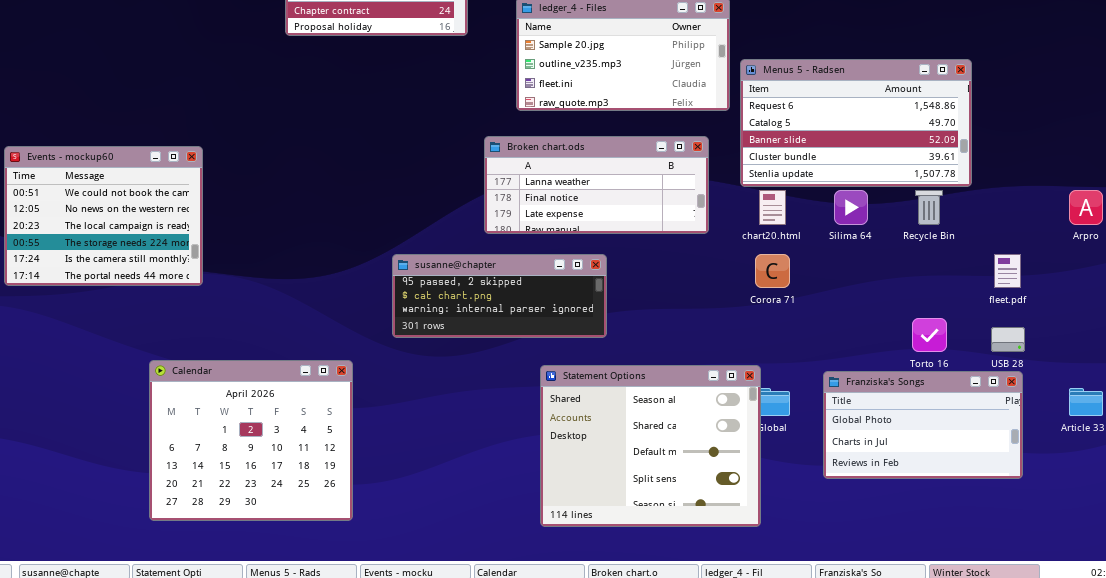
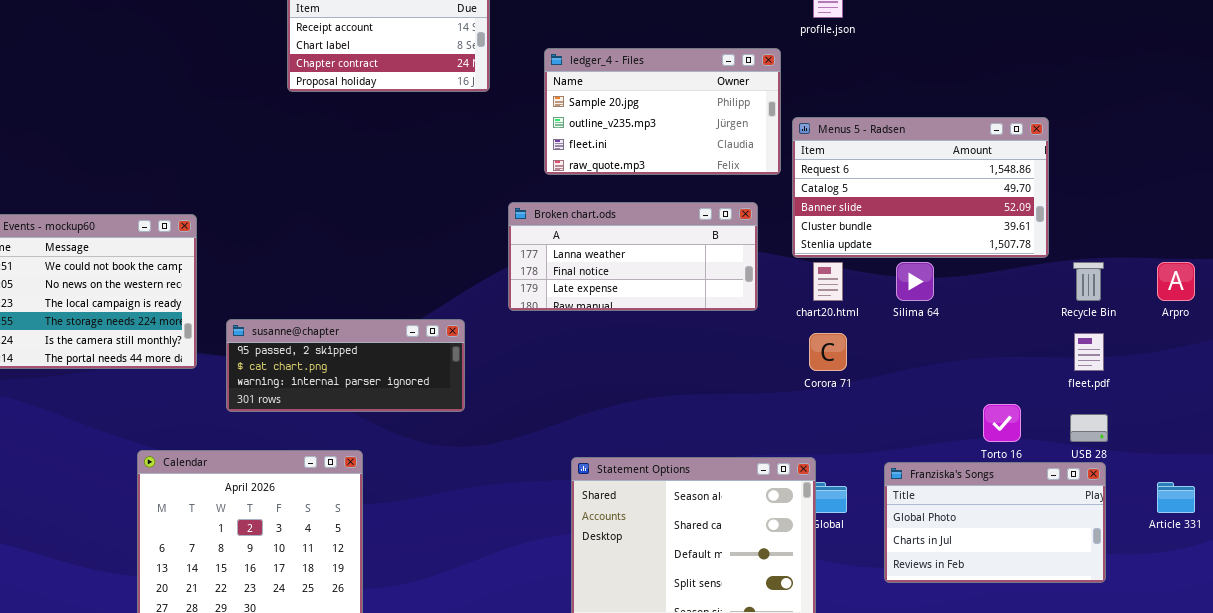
Recycle Bin: [915,190,943,225] -> [1073,262,1104,301], moved
susanne@chapter: [392,254,607,338] -> [226,319,465,412], moved

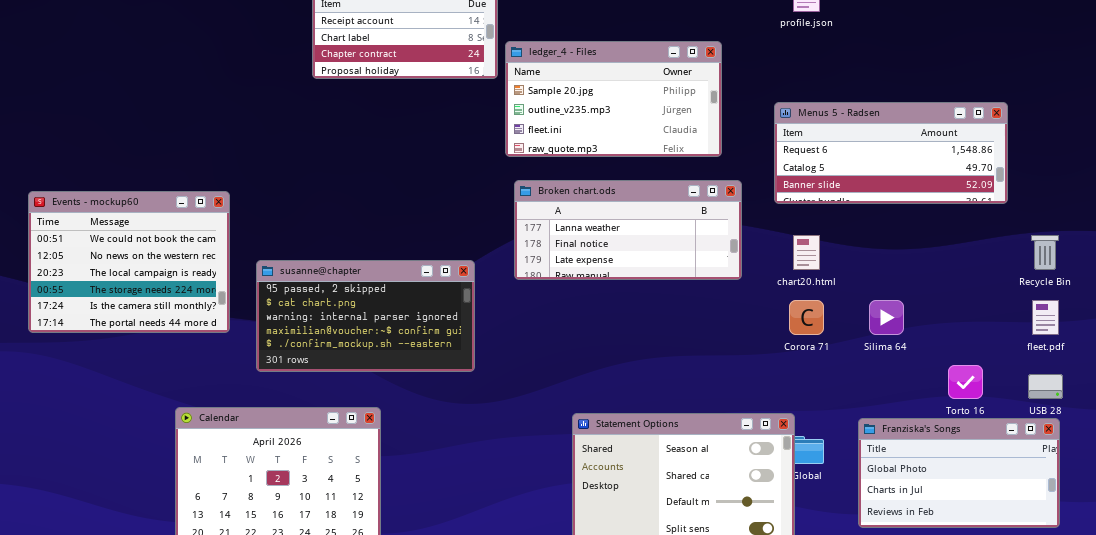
ledger_4 - Files: [544,48,781,175] -> [505,41,722,157], moved
Menus 5 - Radsen: [792,117,1049,258] -> [774,102,1008,204], resized
Silima 64: [896,262,934,301] -> [869,300,904,335], moved
susanne@chapter: [226,319,465,412] -> [256,260,475,372], resized

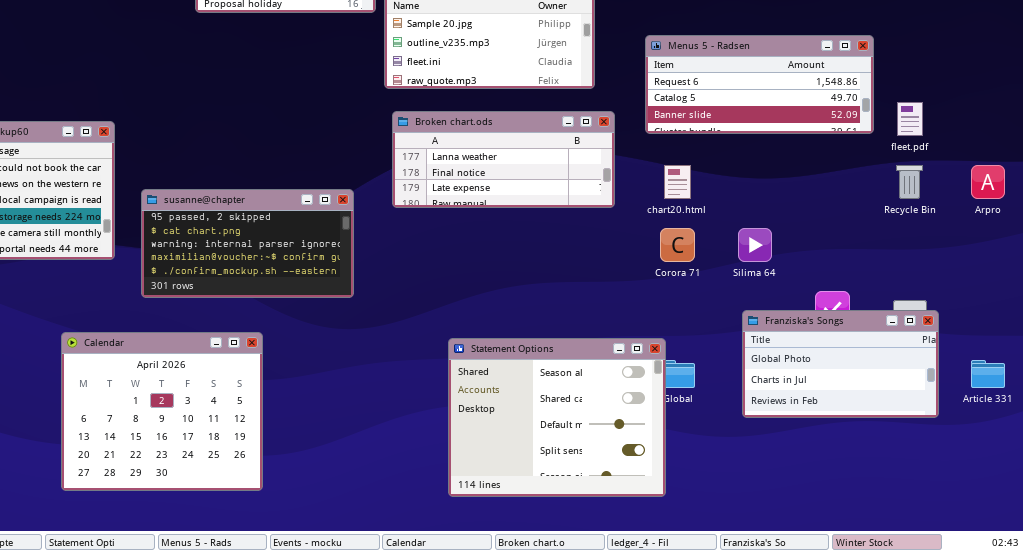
fleet.pdf: [1032,300,1059,335] -> [897,102,923,136], moved
Franziska's Songs: [858,418,1060,528] -> [742,310,939,418], moved

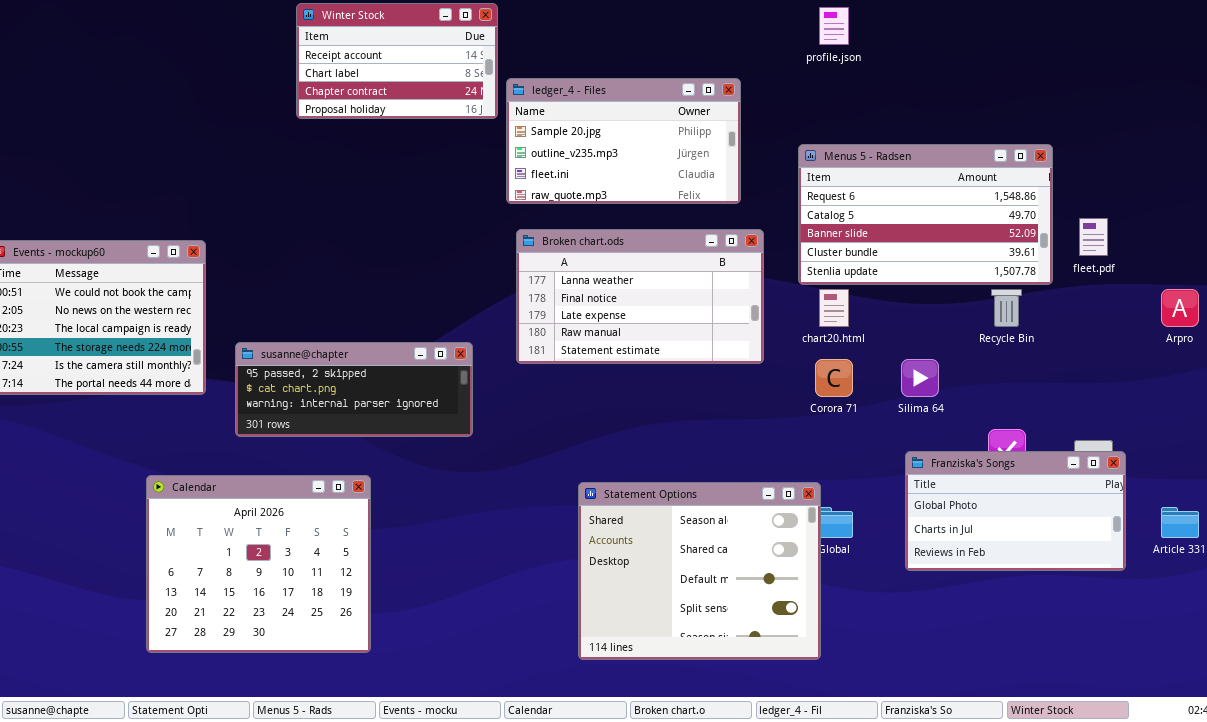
Menus 5 - Radsen: [645,35,874,134] -> [798,144,1053,285], resized
Broken chart.ods: [392,111,615,208] -> [516,229,764,364], resized
Recycle Bin: [896,165,923,199] -> [991,289,1022,327], moved
susanne@chapter: [141,189,354,298] -> [235,342,473,437], resized

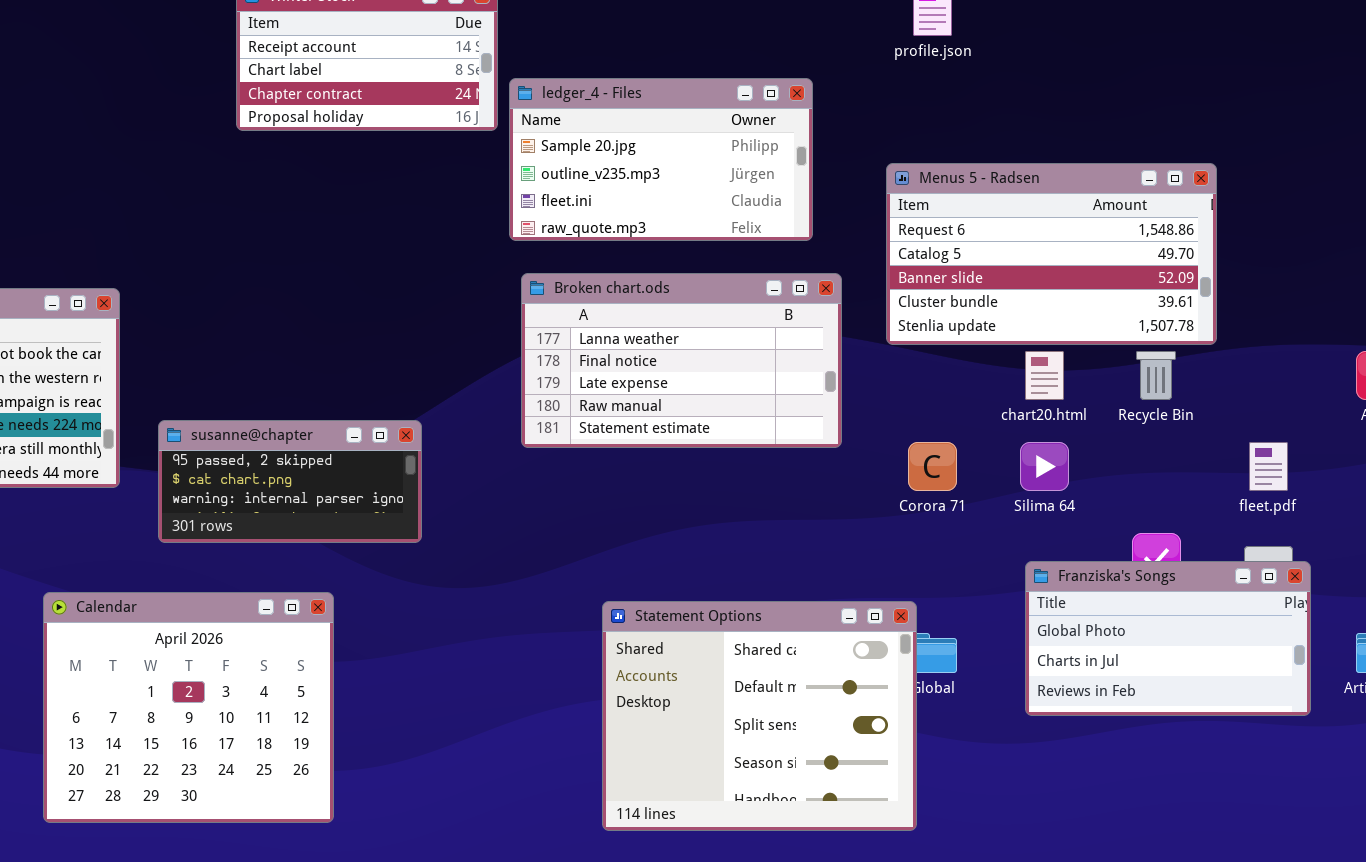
fleet.pdf: [1079,218,1108,256] -> [1249,442,1288,491], moved
chart20.html: [819,289,849,327] -> [1025,351,1064,400], moved
susanne@chapter: [235,342,473,437] -> [158,420,422,543], resized
Statement Options: [578,482,821,660] -> [602,601,917,831], scrolled down 1 row

